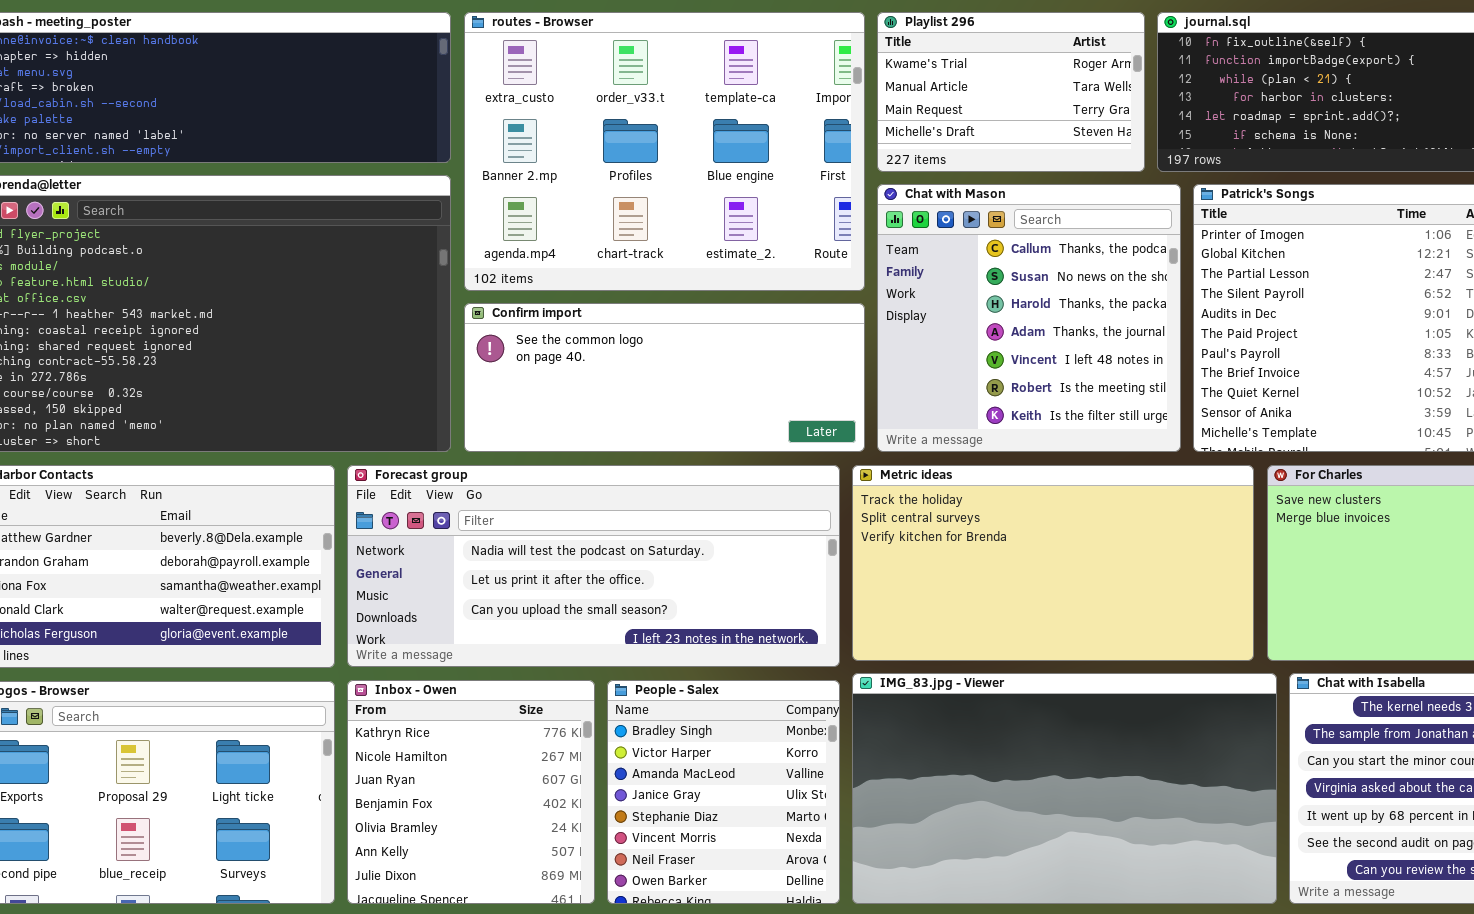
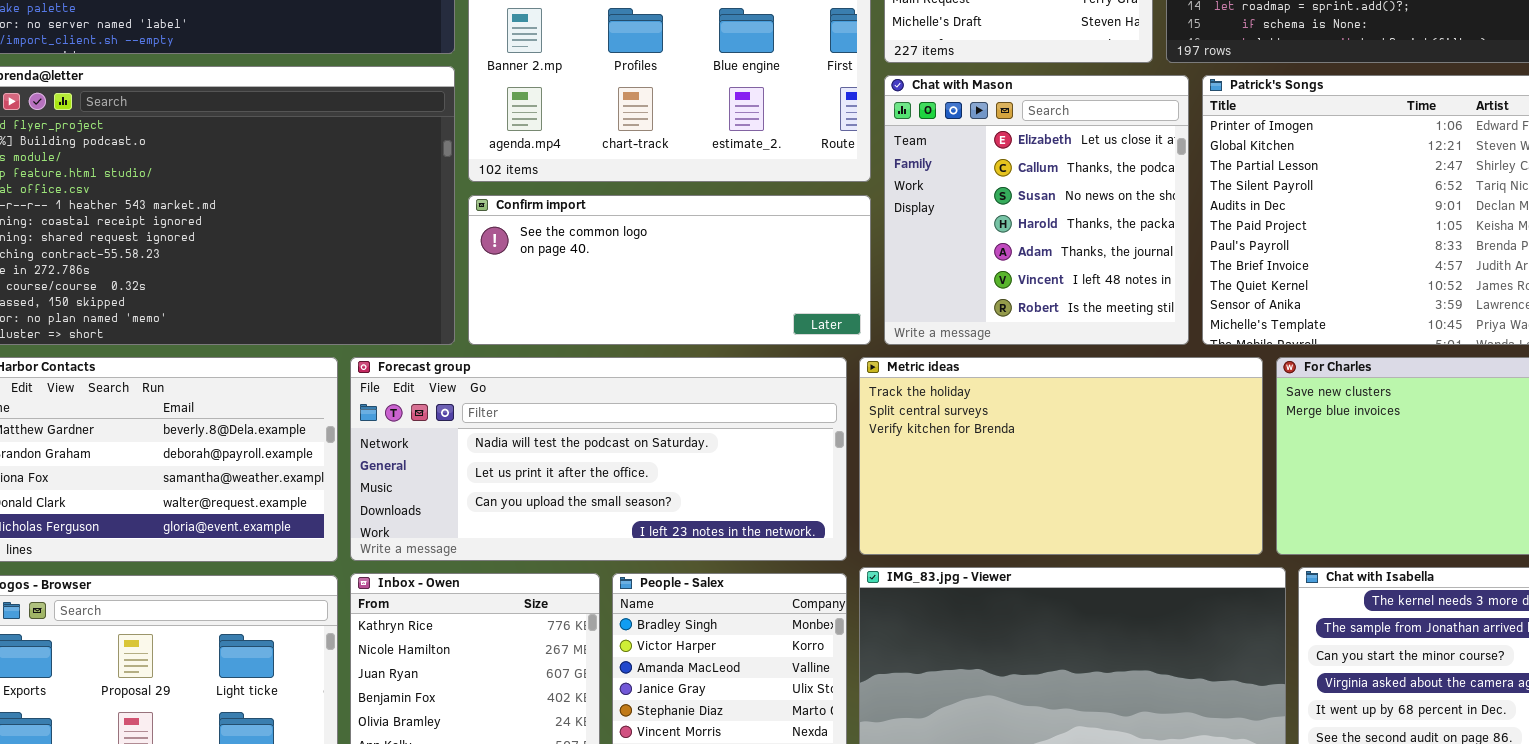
Chat with Mason: [877,184,1181,452] -> [884,75,1189,345], scrolled up 1 row

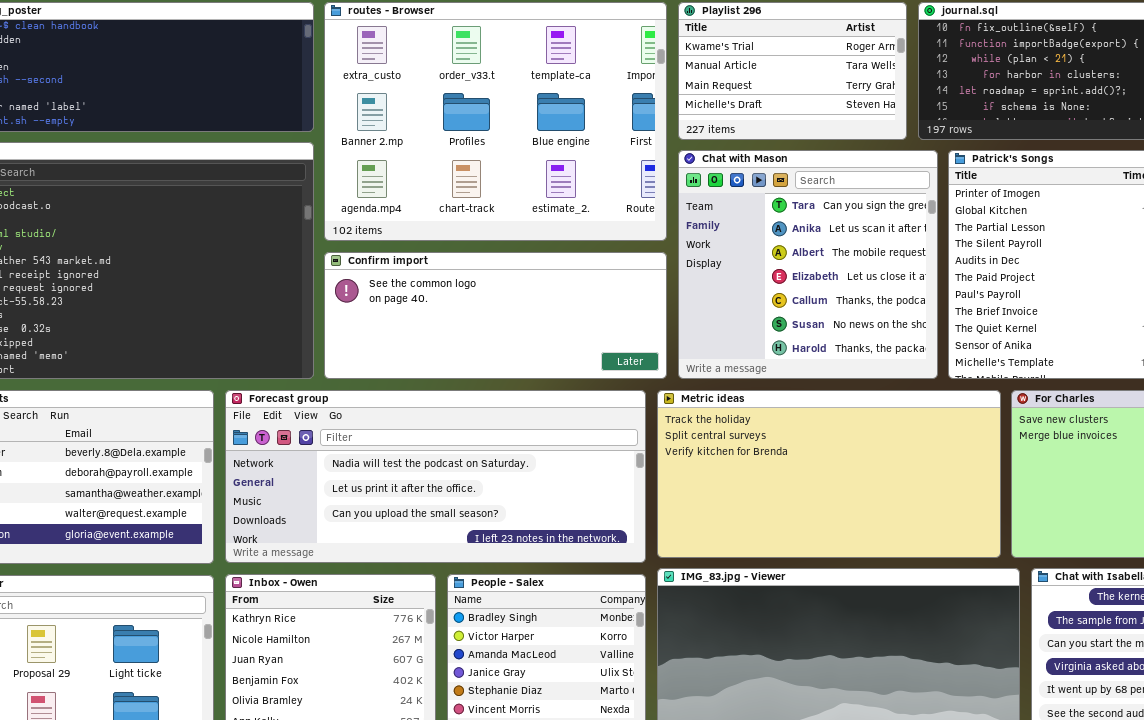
Chat with Mason: [884,75,1189,345] -> [678,150,938,379], scrolled up 3 rows

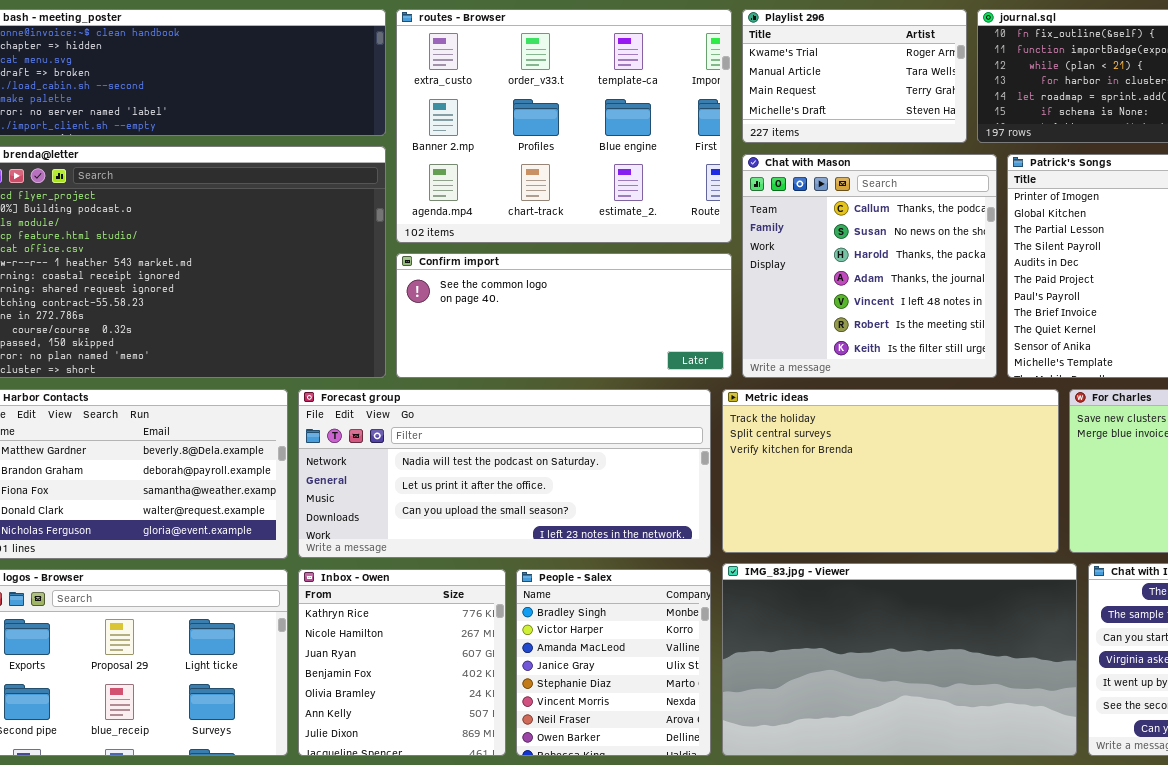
Chat with Mason: [678,150,938,379] -> [742,154,997,378], scrolled down 4 rows

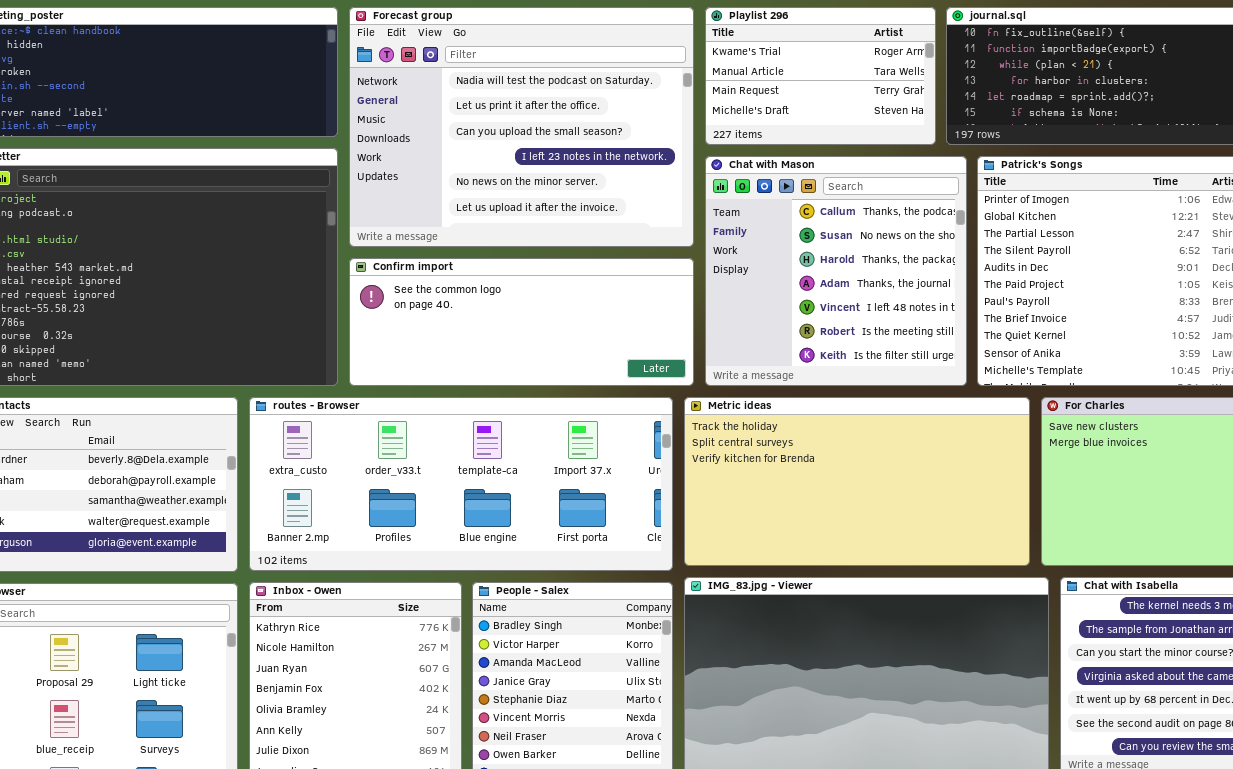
routes - Browser: [396,9,732,243] -> [249,397,673,571], moved, resized
Forecast group: [298,389,711,558] -> [349,7,694,247], moved, resized

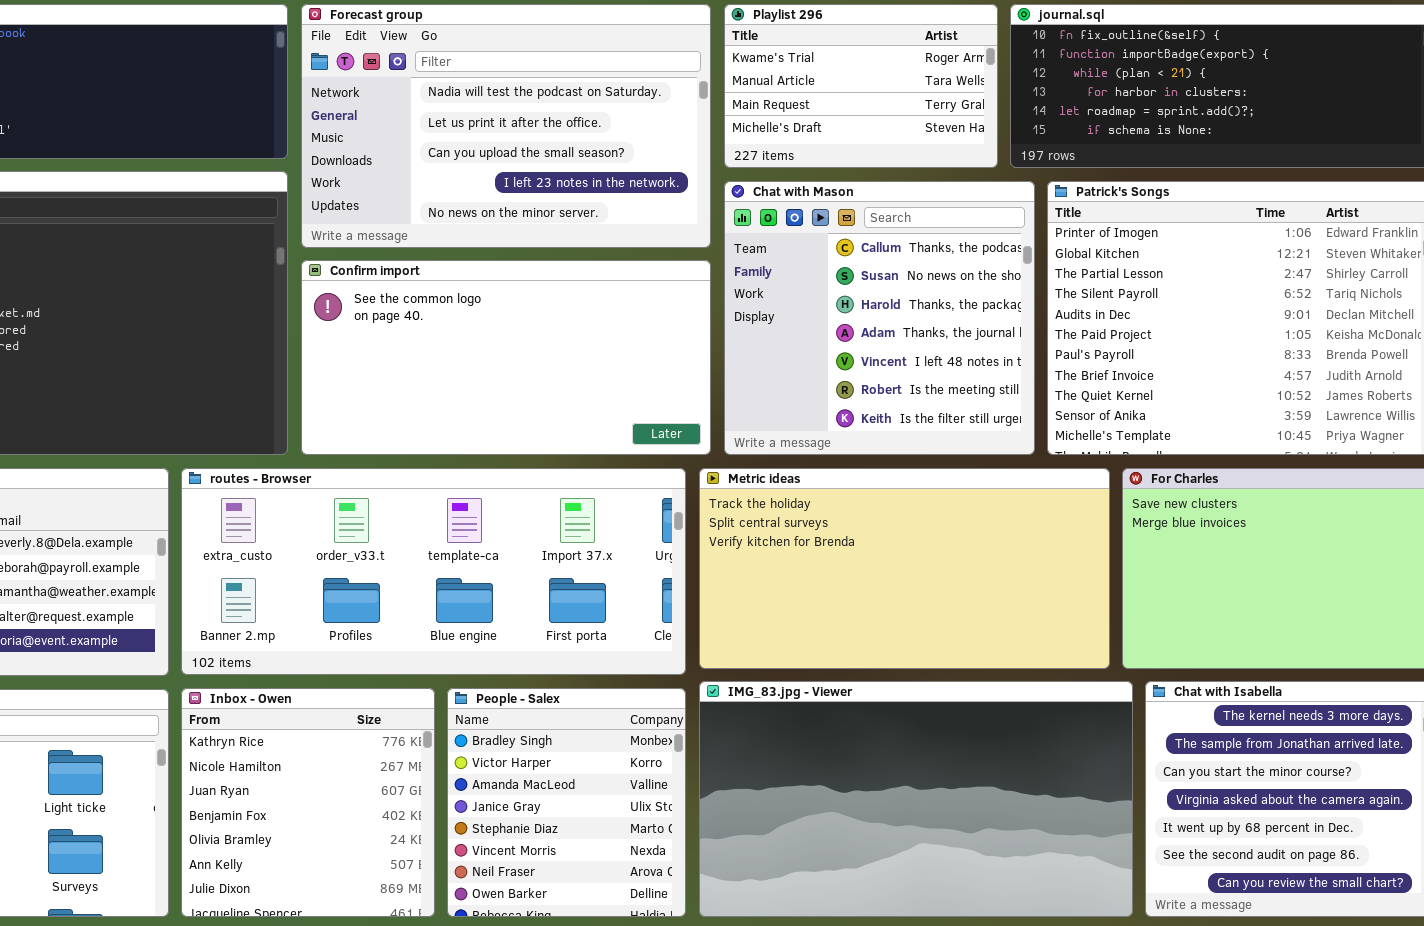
Forecast group: [349,7,694,247] -> [301,4,711,248], resized
Confirm import: [349,258,694,386] -> [301,260,711,455], resized

